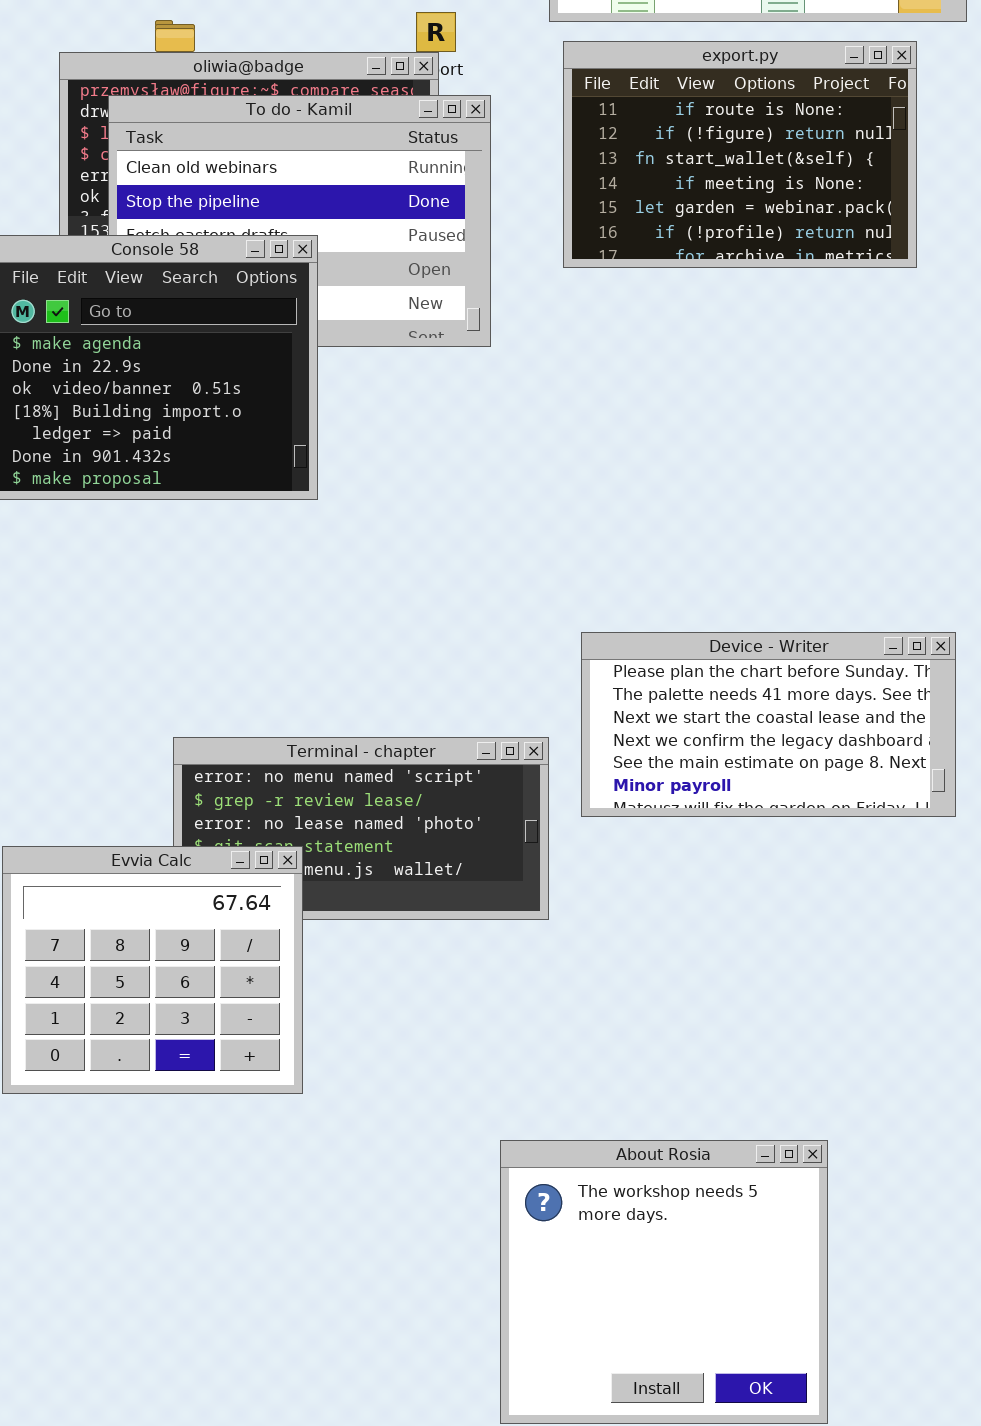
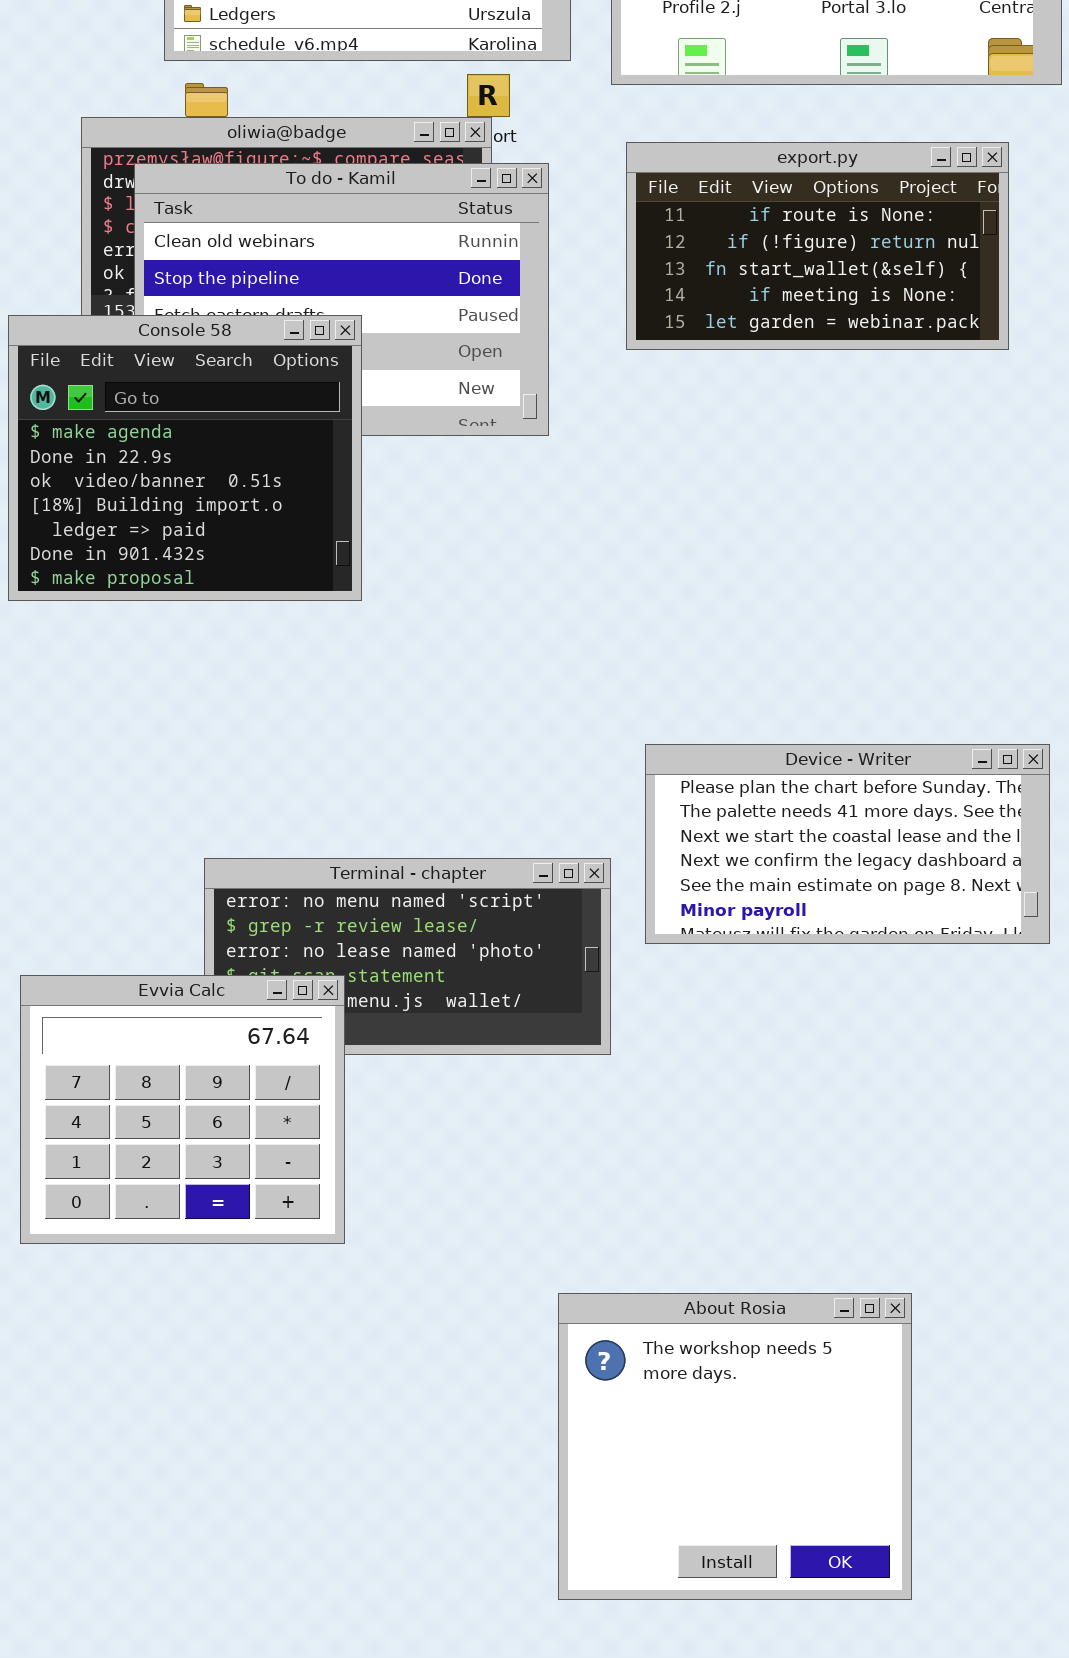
export.py: [563,41,917,268] -> [626,142,1009,350], resized

